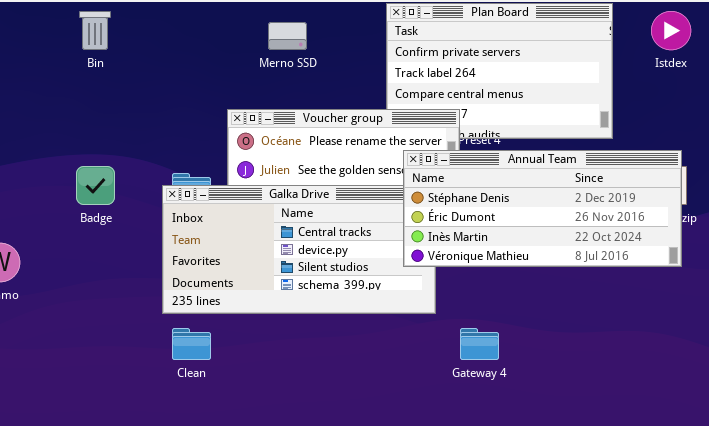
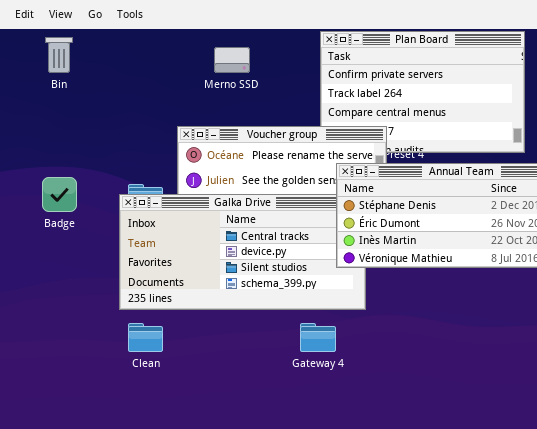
Gateway 4: [460,328,499,360] -> [300,323,336,352], moved

